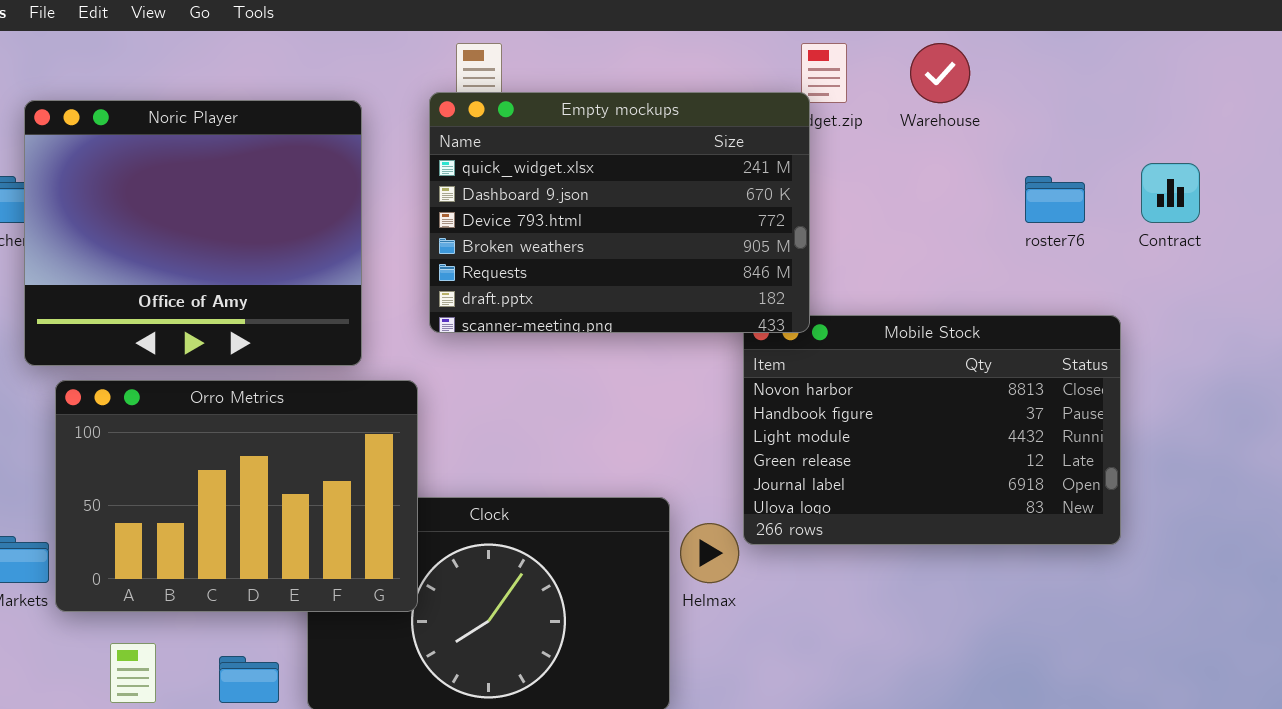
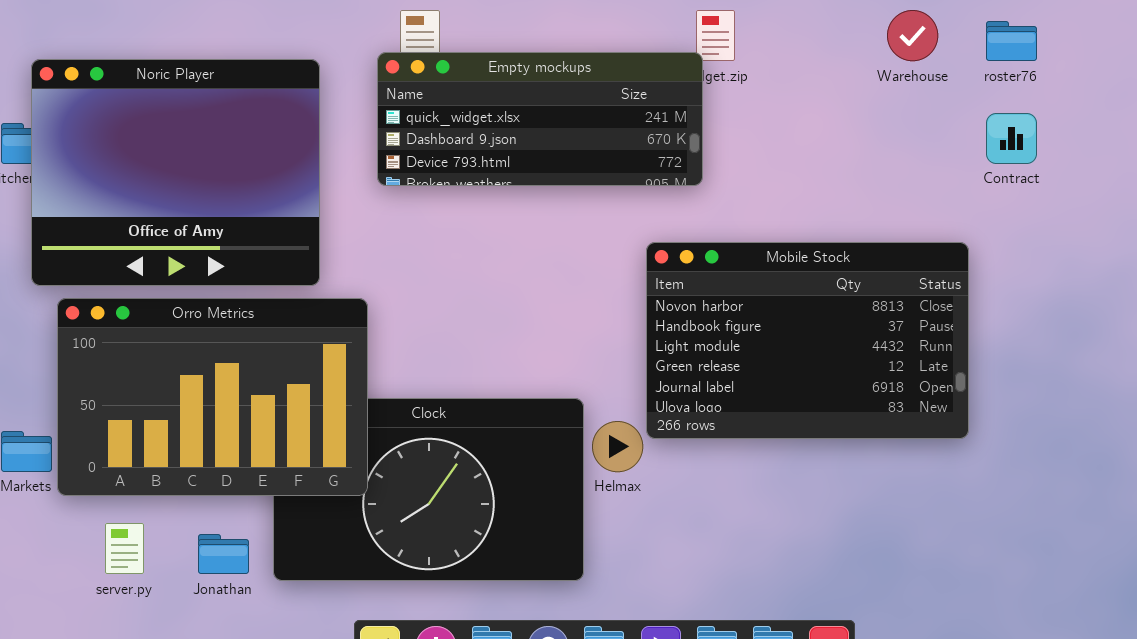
Warehouse: [910,43,970,103] -> [887,10,938,61], moved
Empty mockups: [429,92,810,333] -> [377,52,703,186], resized
roster76: [1025,176,1085,223] -> [986,21,1037,61], moved

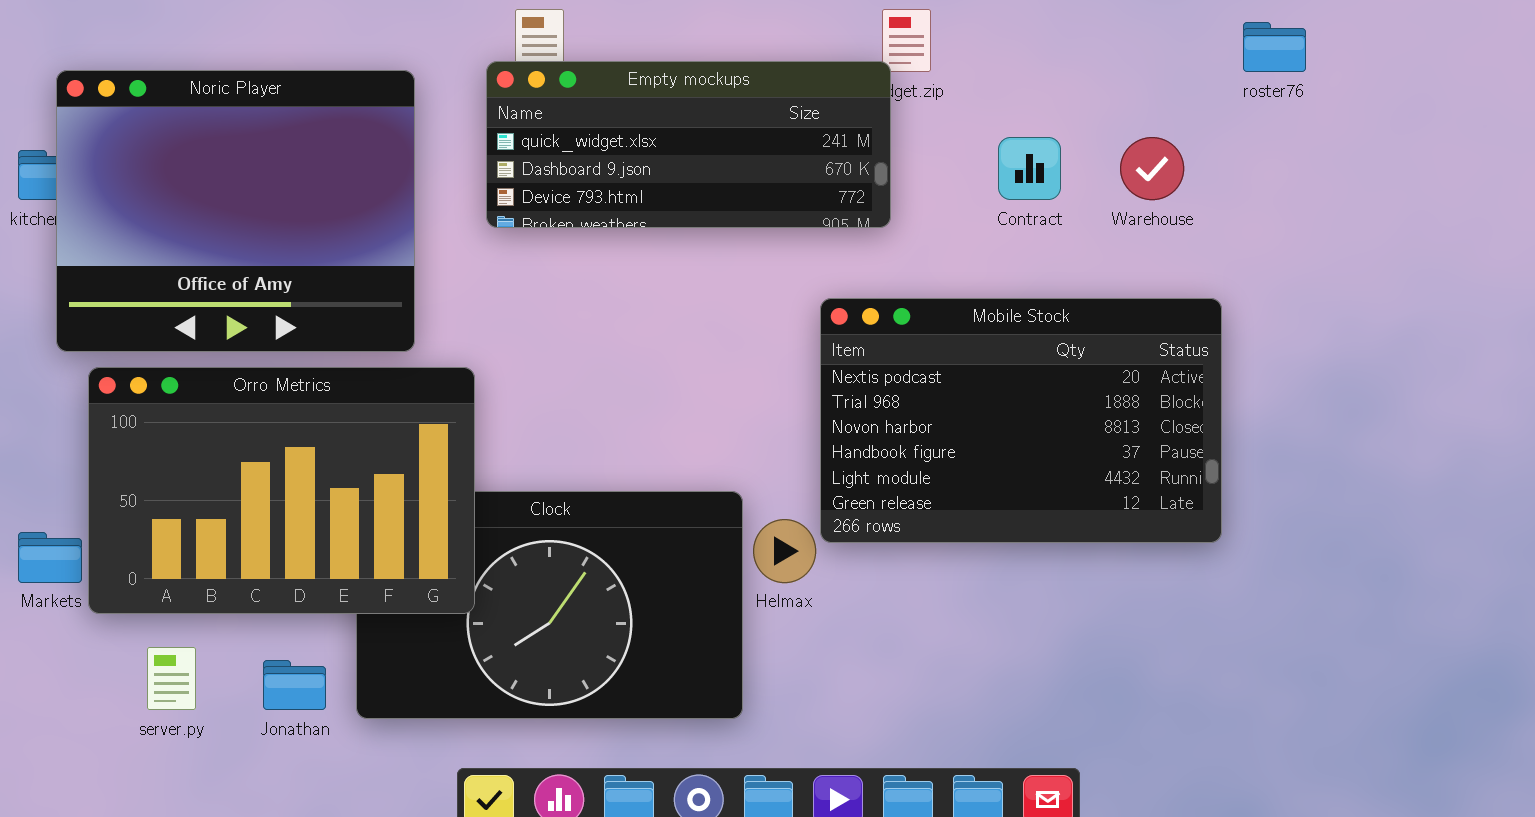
Warehouse: [887,10,938,61] -> [1120,137,1184,200], moved
Contract: [986,113,1037,164] -> [998,137,1061,200], moved
Mobile Stock: [646,242,969,439] -> [820,298,1222,543], scrolled up 2 rows

